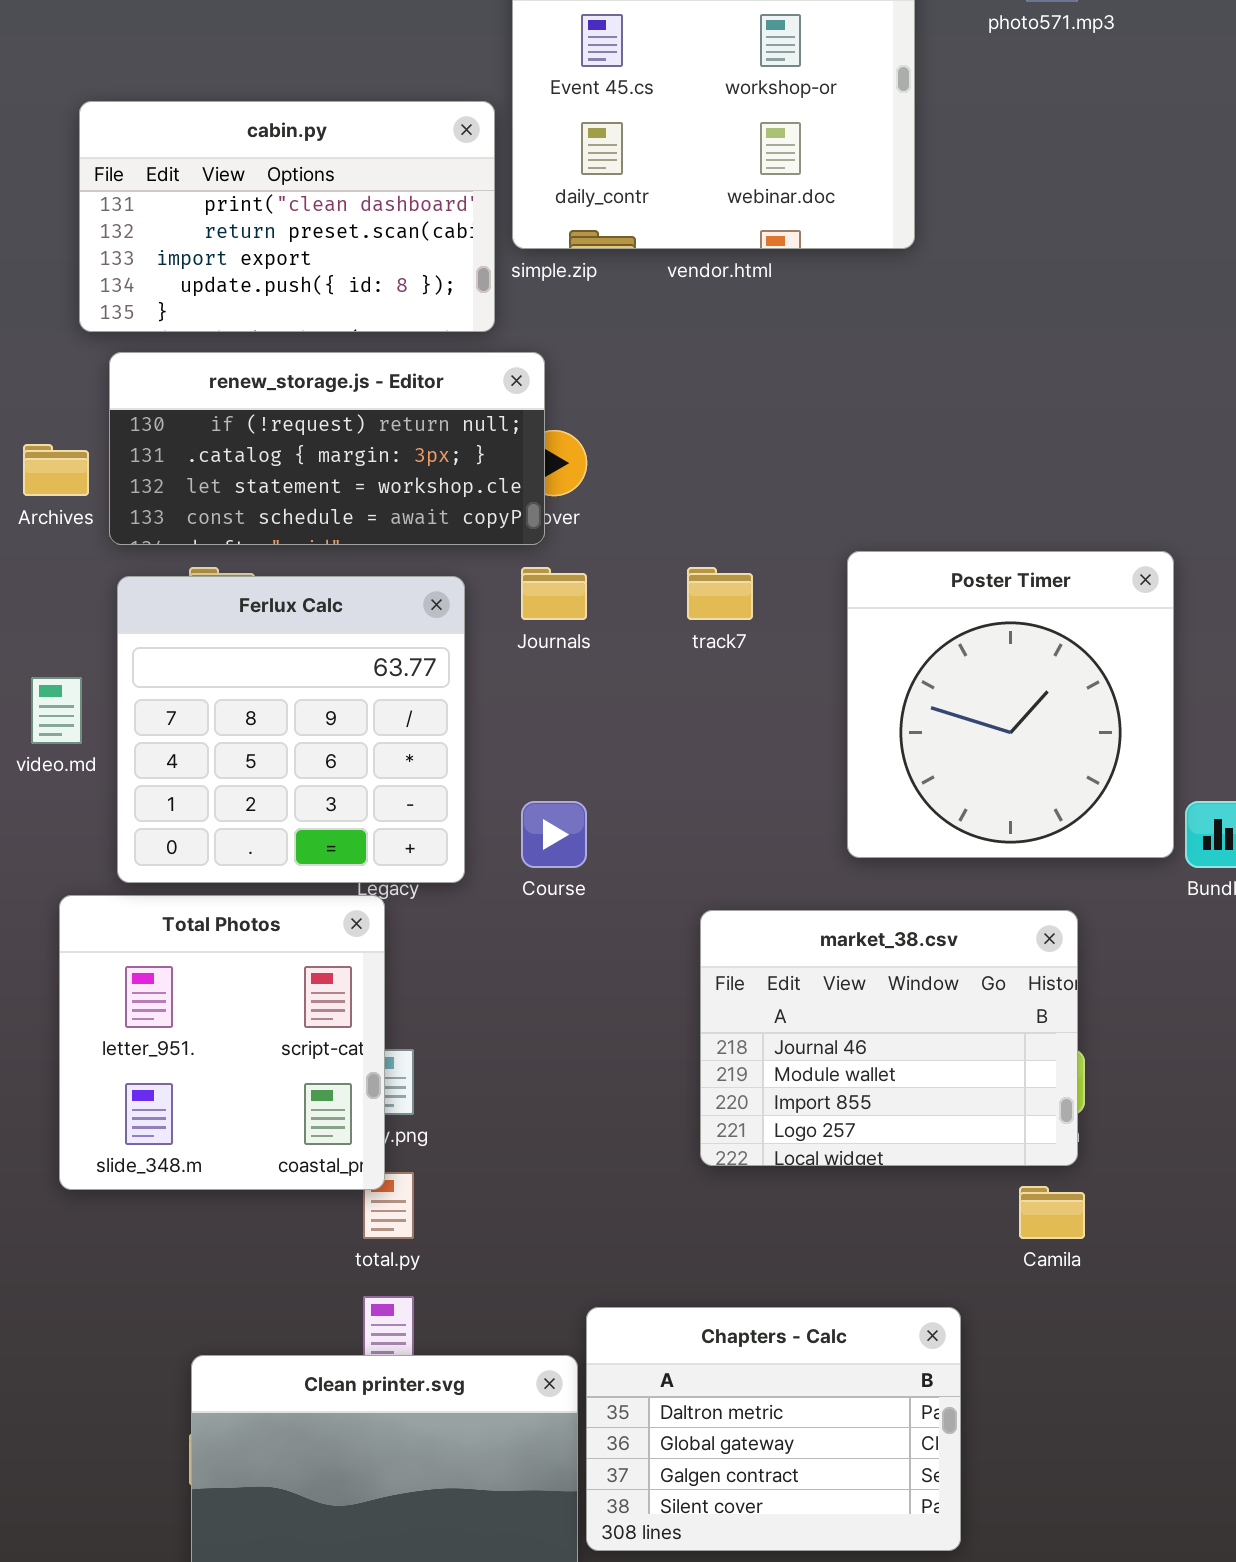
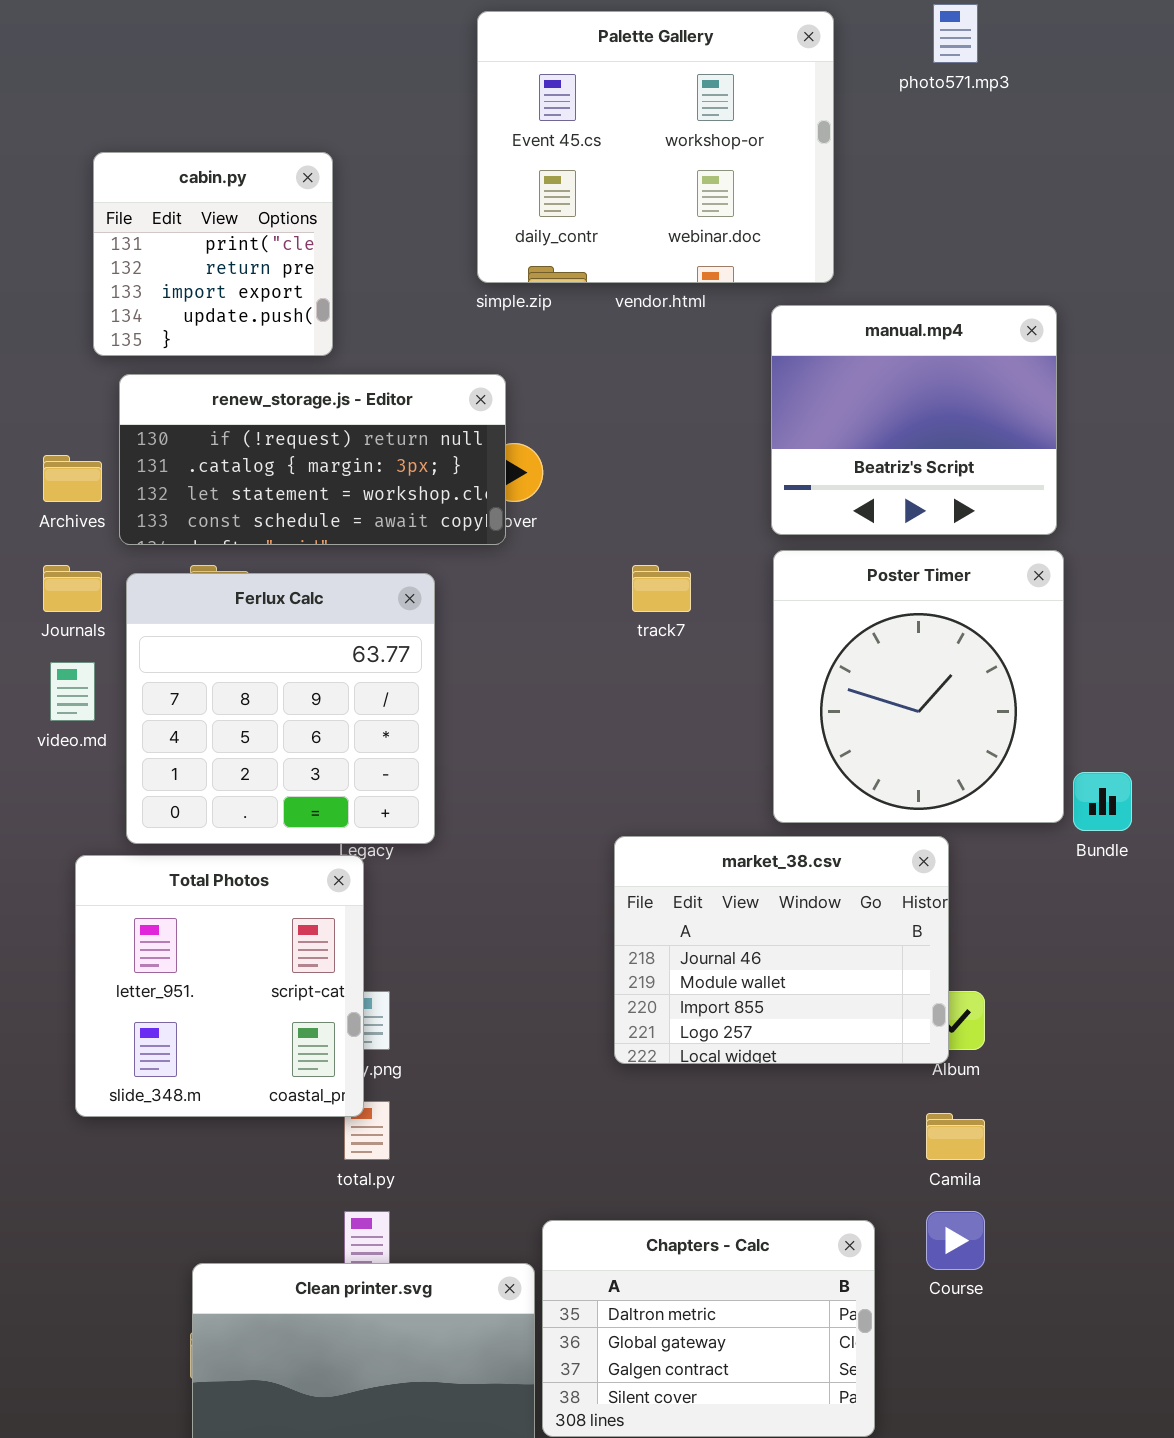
cabin.py: [79,101,495,332] -> [93,152,333,356], resized
manual.mp4: none -> [771,305,1057,535], opened
Journals: [521,567,587,620] -> [43,565,102,612], moved
Course: [521,801,587,868] -> [926,1211,985,1270], moved
market_38.csv: [700,910,1078,1166] -> [614,836,949,1064], moved

